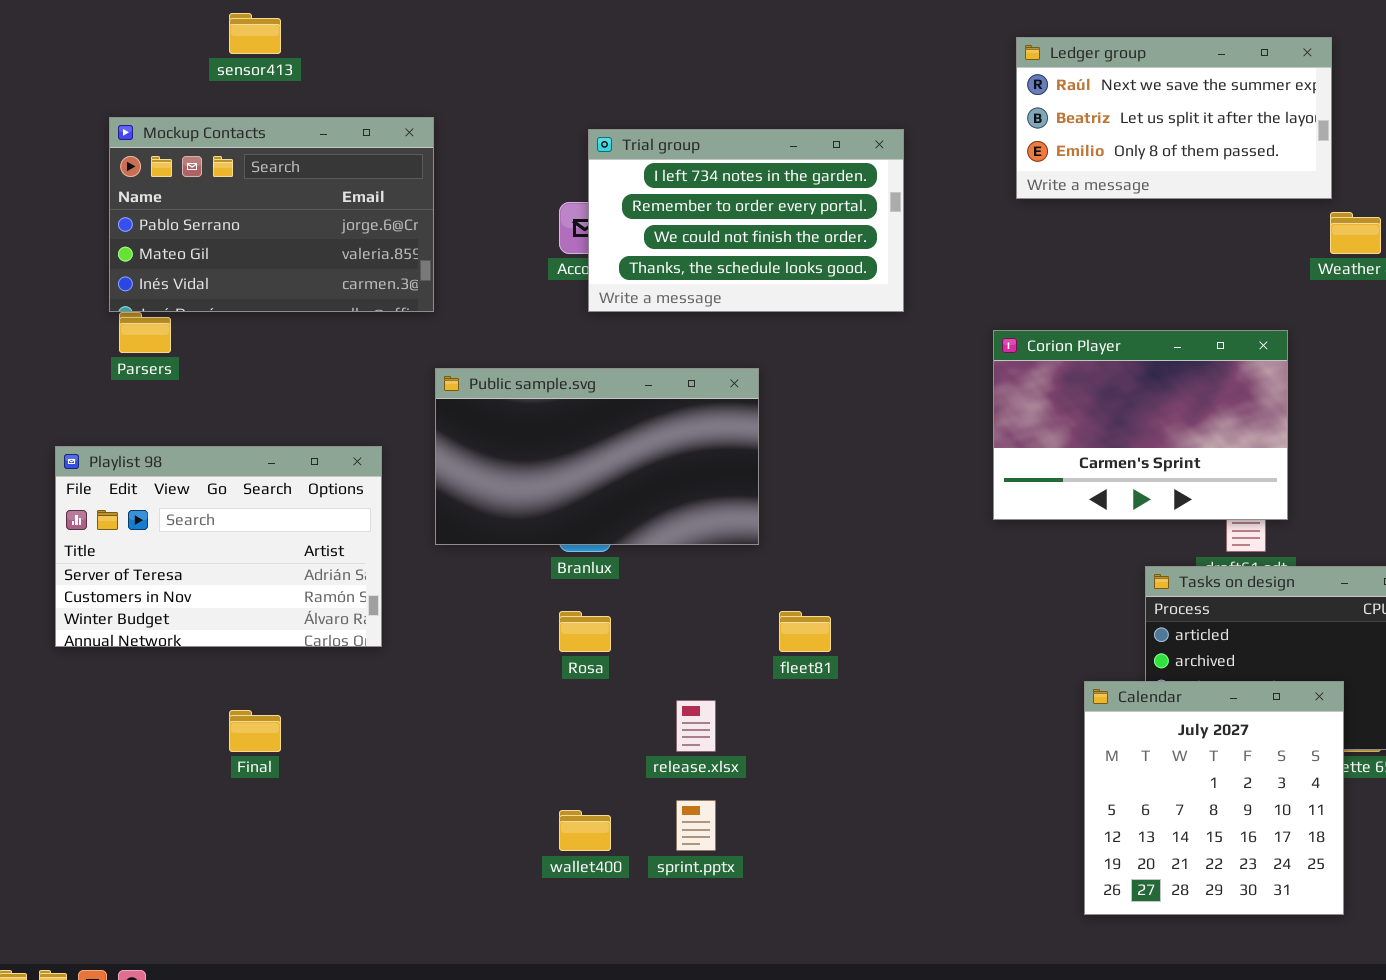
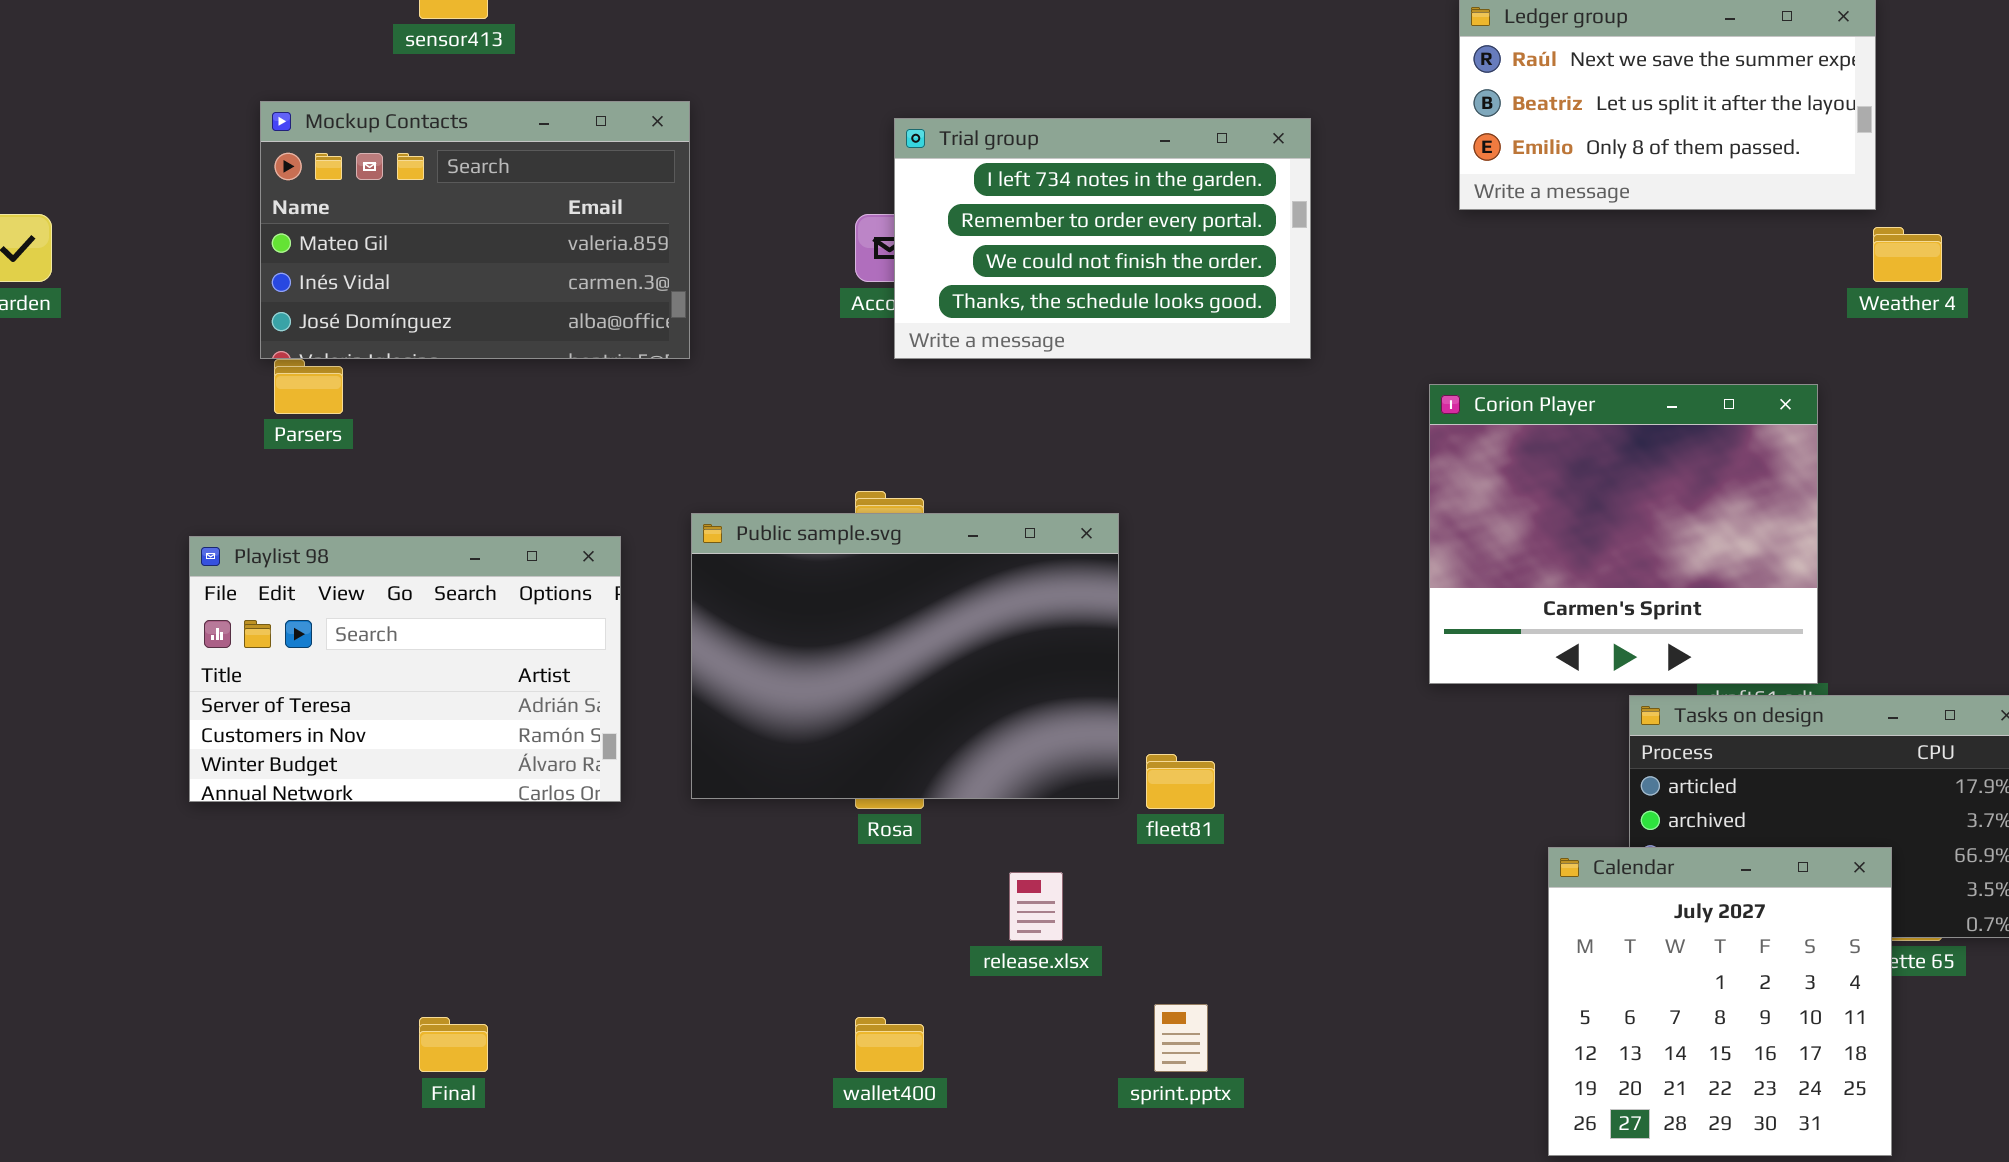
Mockup Contacts: [109,117,434,312] -> [260,101,690,359], scrolled down 1 row
Corion Player: [993,330,1288,520] -> [1429,384,1818,684], resized
Public sample.svg: [435,368,759,545] -> [691,513,1119,799], moved, resized
Final: [229,710,281,752] -> [419,1017,488,1072], moved
sprint.pptx: [676,800,716,851] -> [1154,1004,1208,1072], moved

